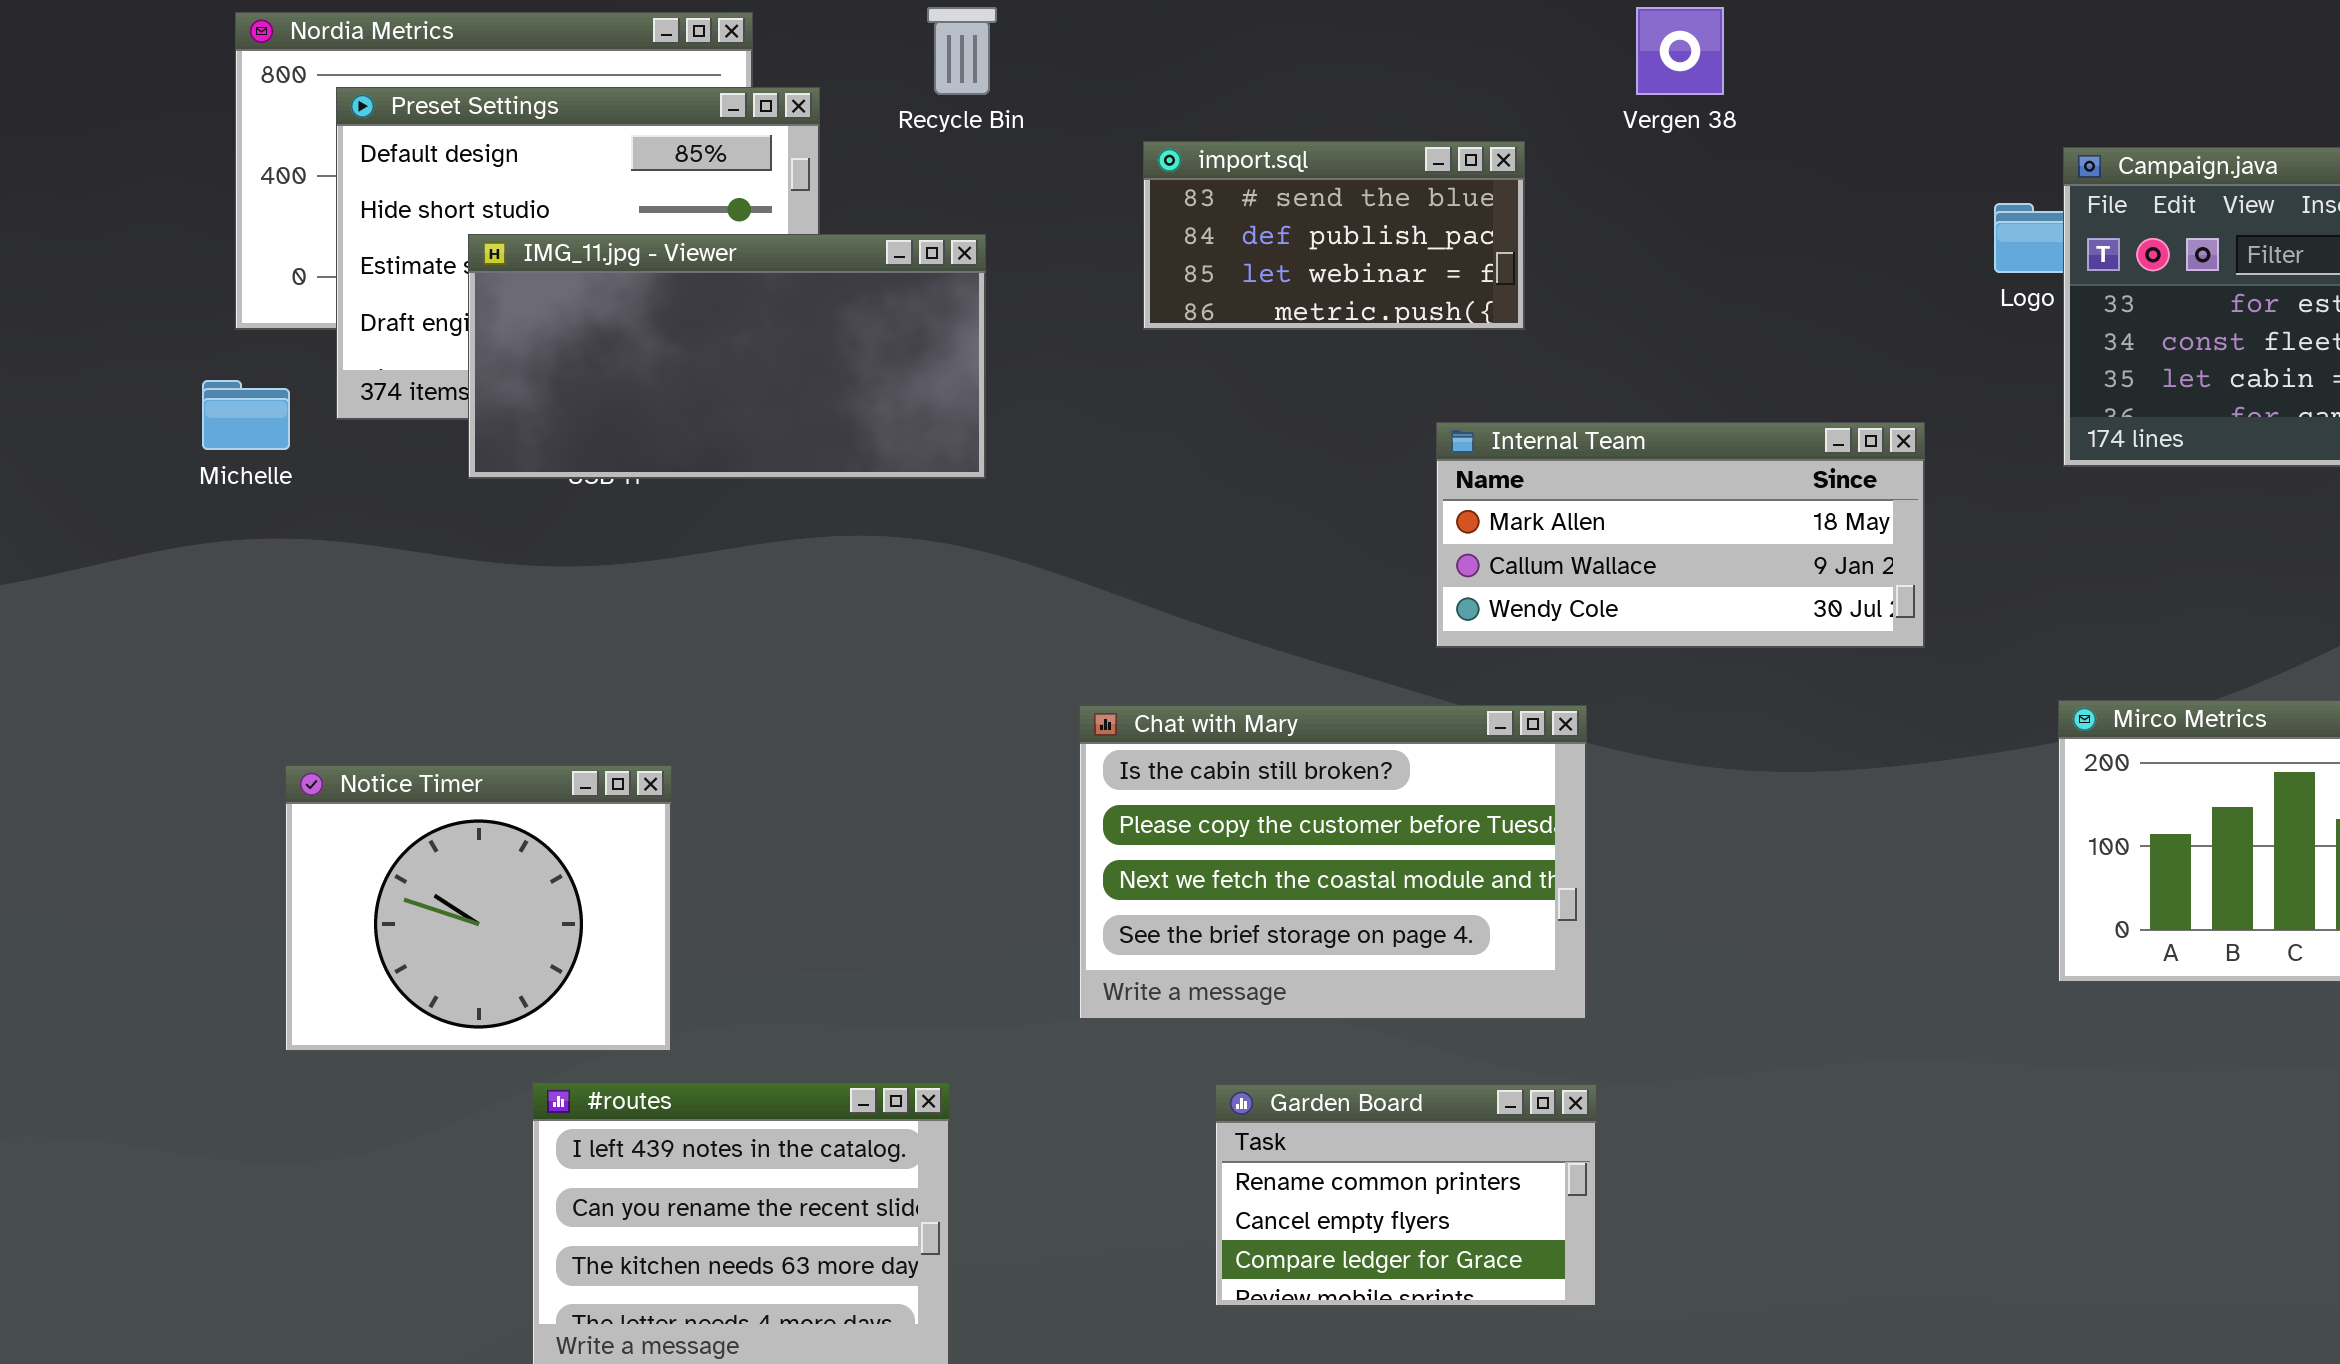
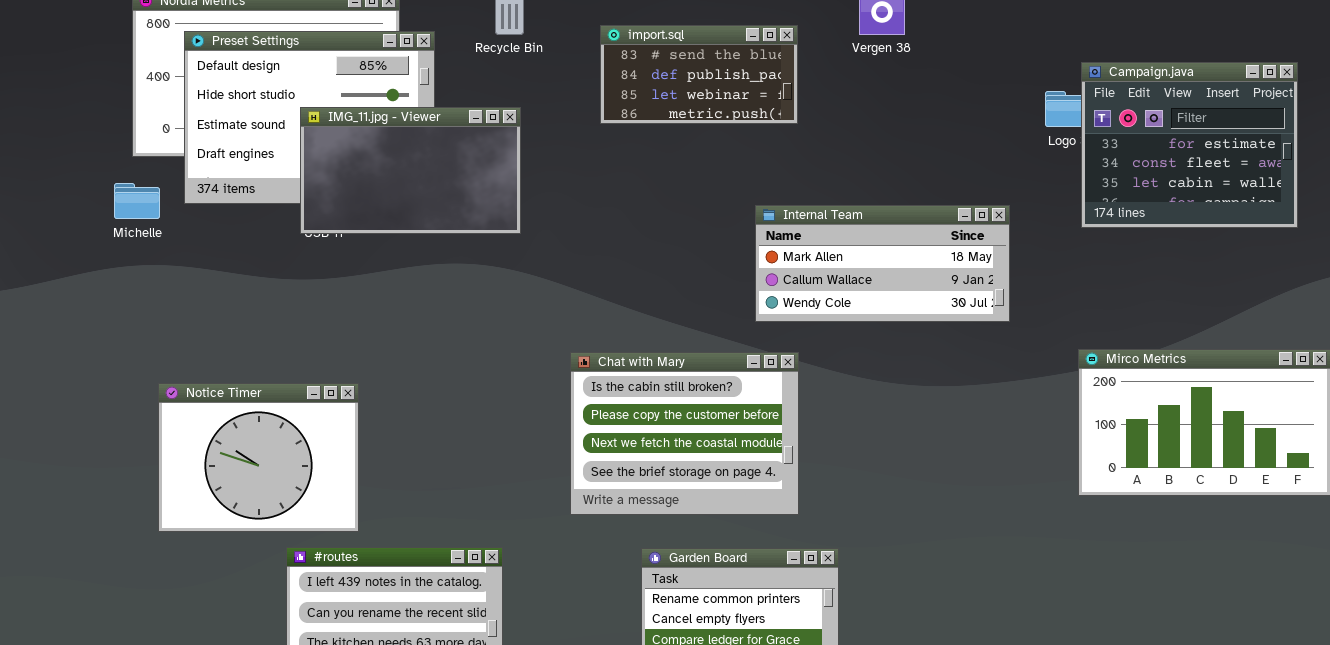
import.sql: [1143,141,1525,330] -> [600,25,798,124], moved
IMG_11.jpg - Viewer: [468,234,986,479] -> [300,107,521,234], resized
Chat with Mary: [1079,705,1587,1020] -> [570,352,799,515], resized

